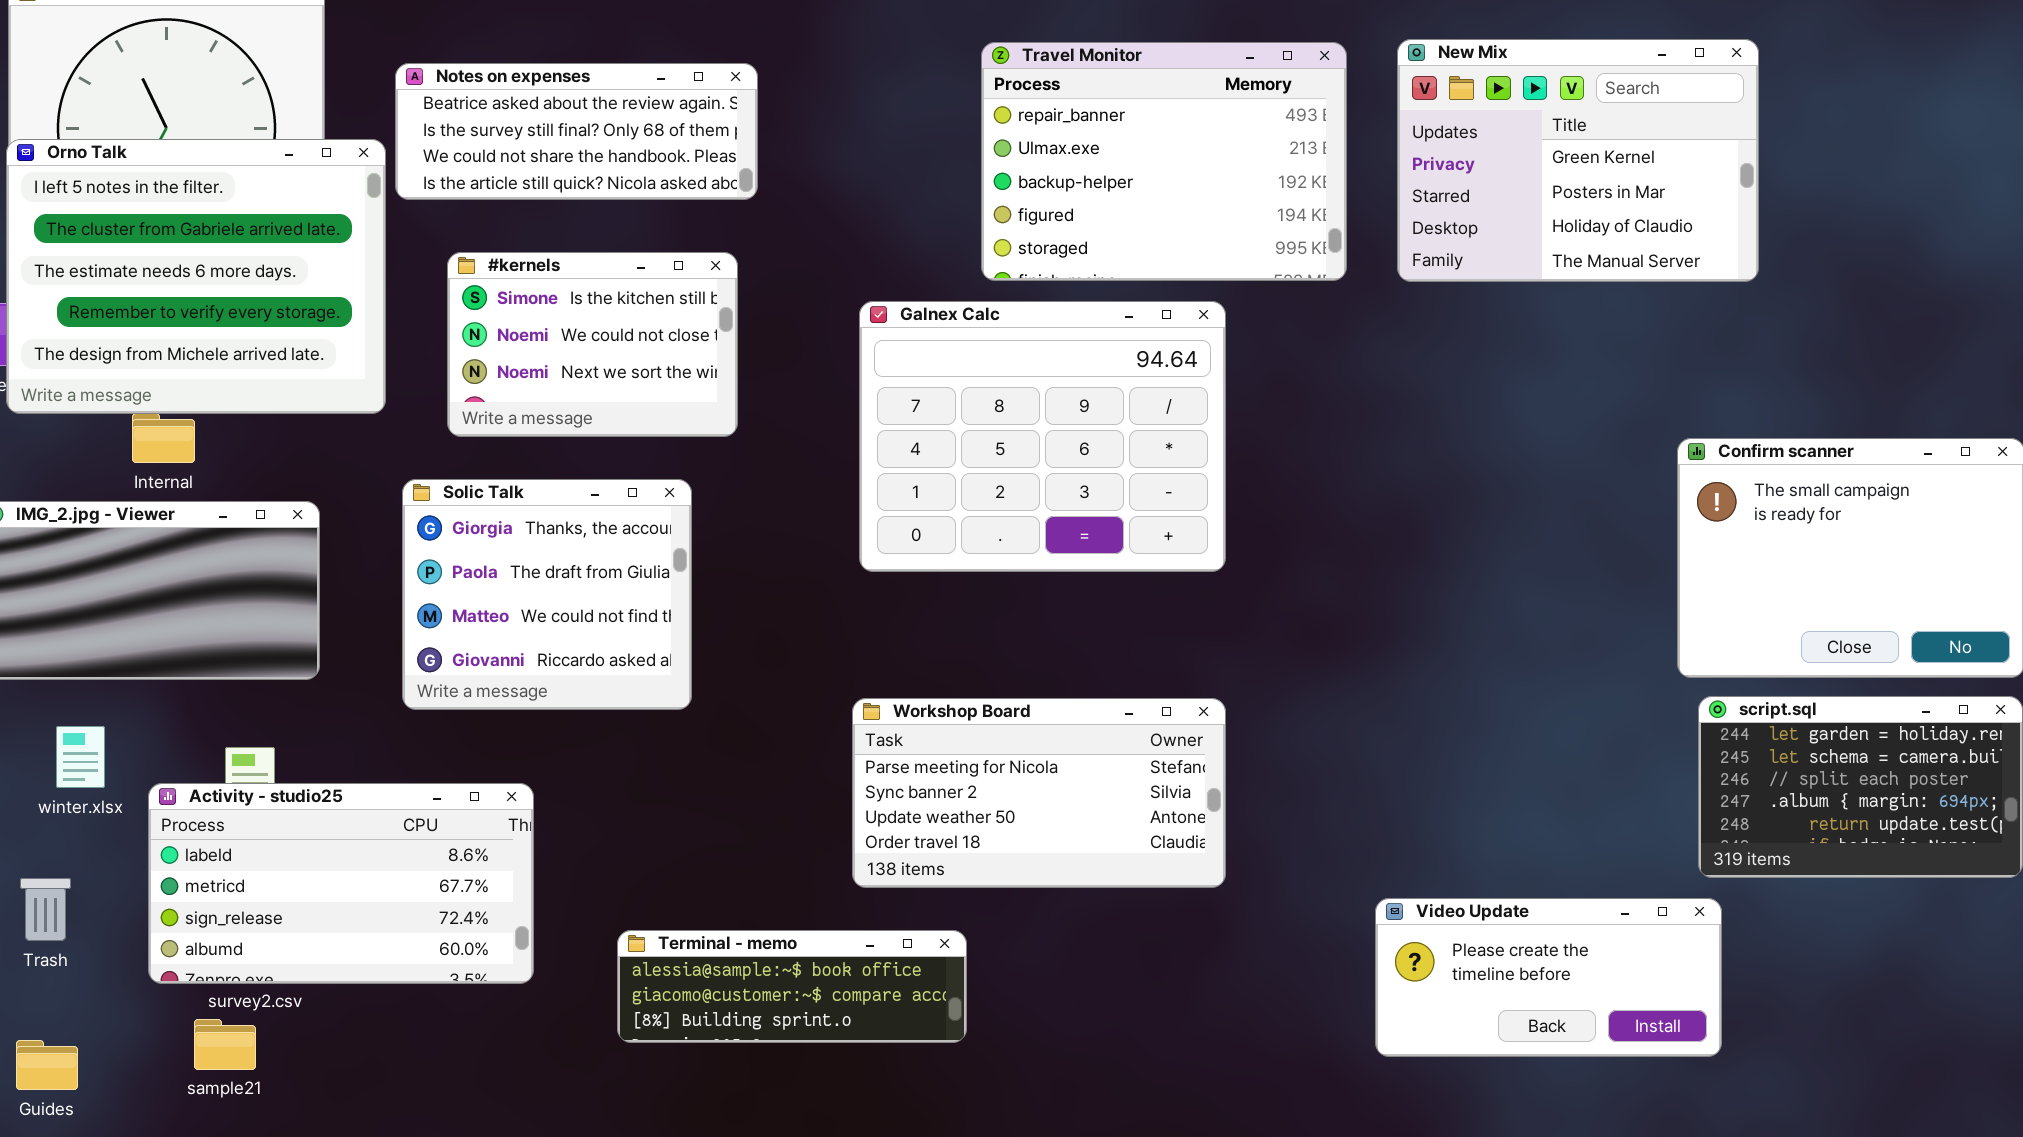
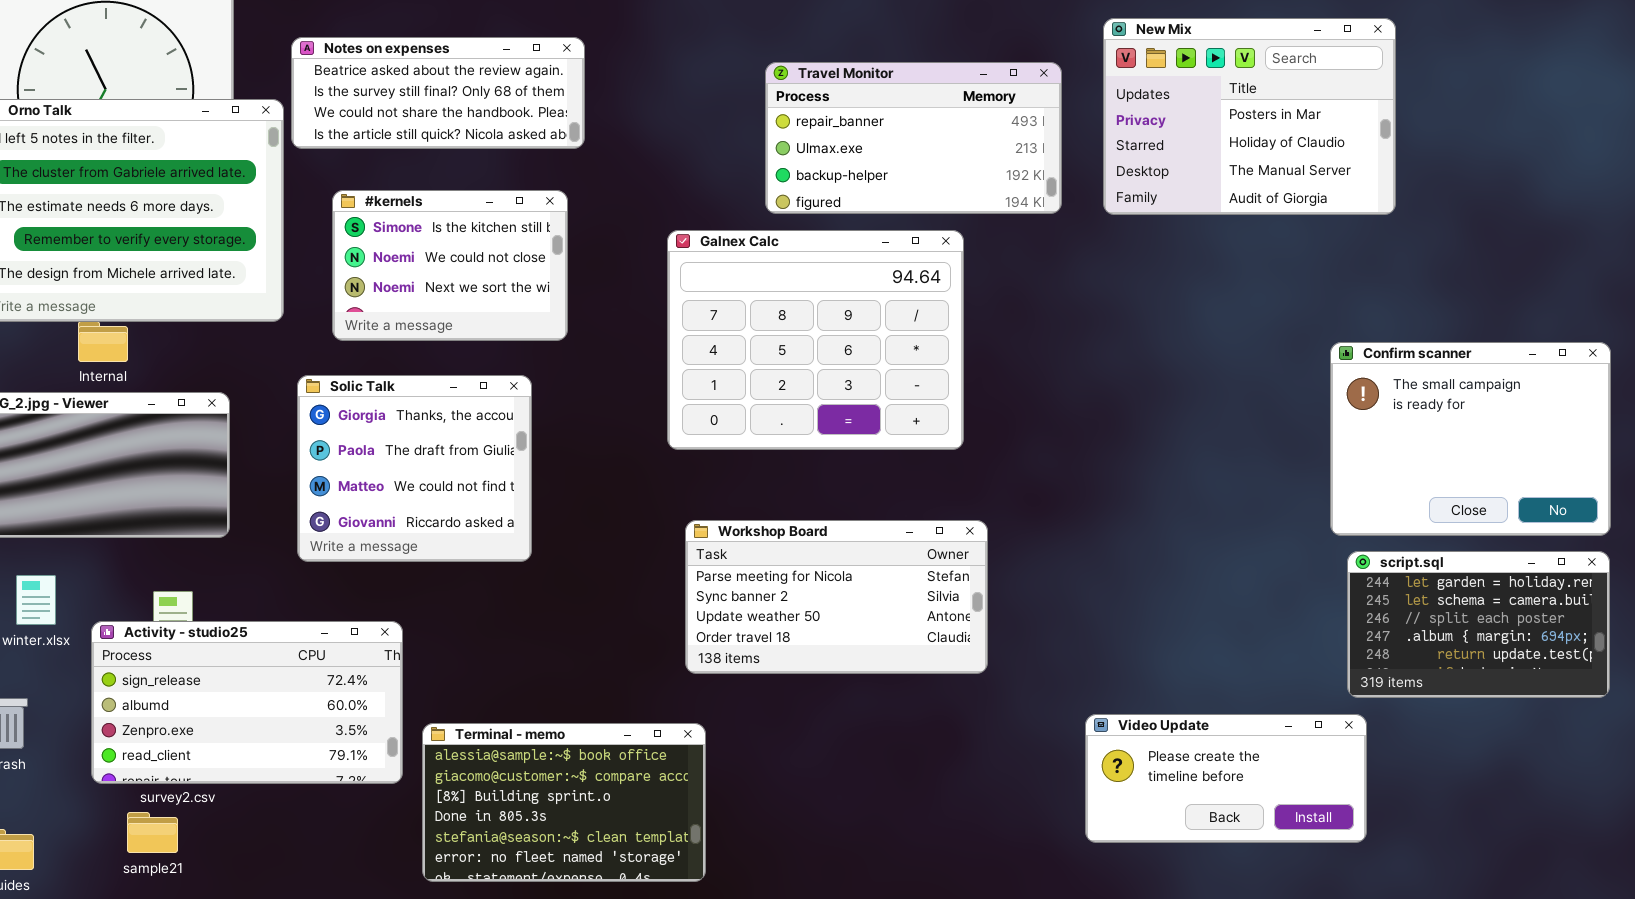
New Mix: [1397,39,1759,282] -> [1103,18,1396,215], scrolled down 1 row
Travel Monitor: [981,42,1347,281] -> [765,62,1062,214], resized
Workshop Board: [852,698,1226,888] -> [685,520,988,674], moved
Activity - studio25: [148,783,534,984] -> [91,621,403,784], scrolled down 2 rows
Terminal - memo: [617,930,967,1043] -> [422,723,706,882], moved, resized

